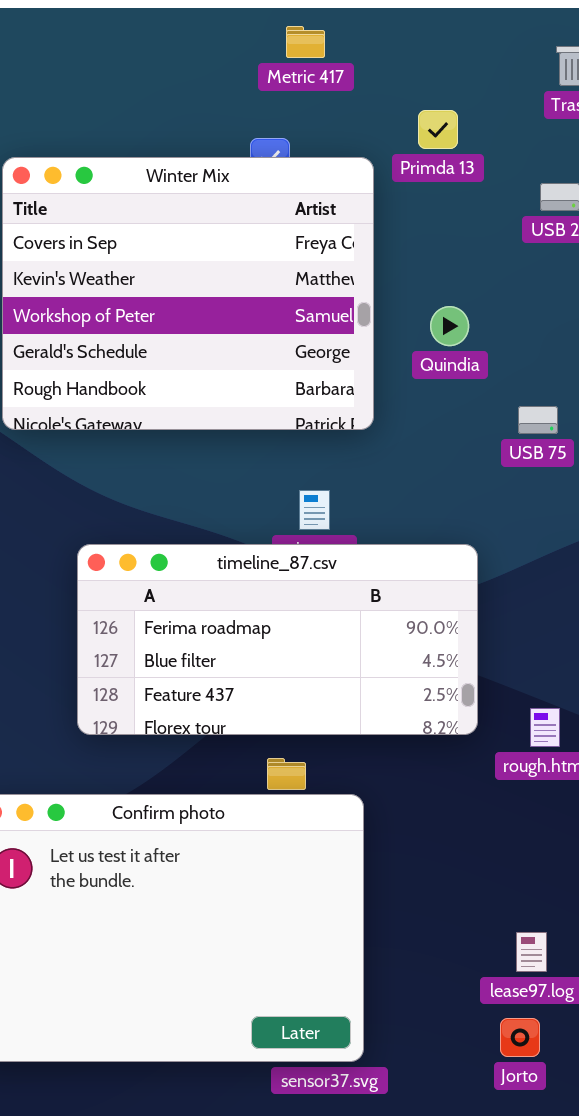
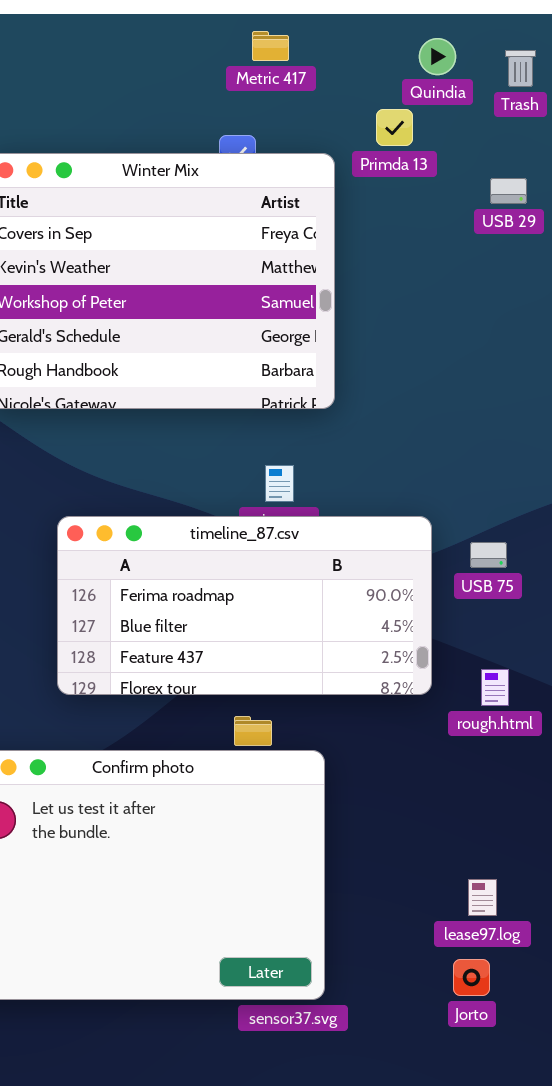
Quindia: [430,306,469,346] -> [419,38,456,75], moved
USB 75: [518,406,558,434] -> [470,542,507,568], moved

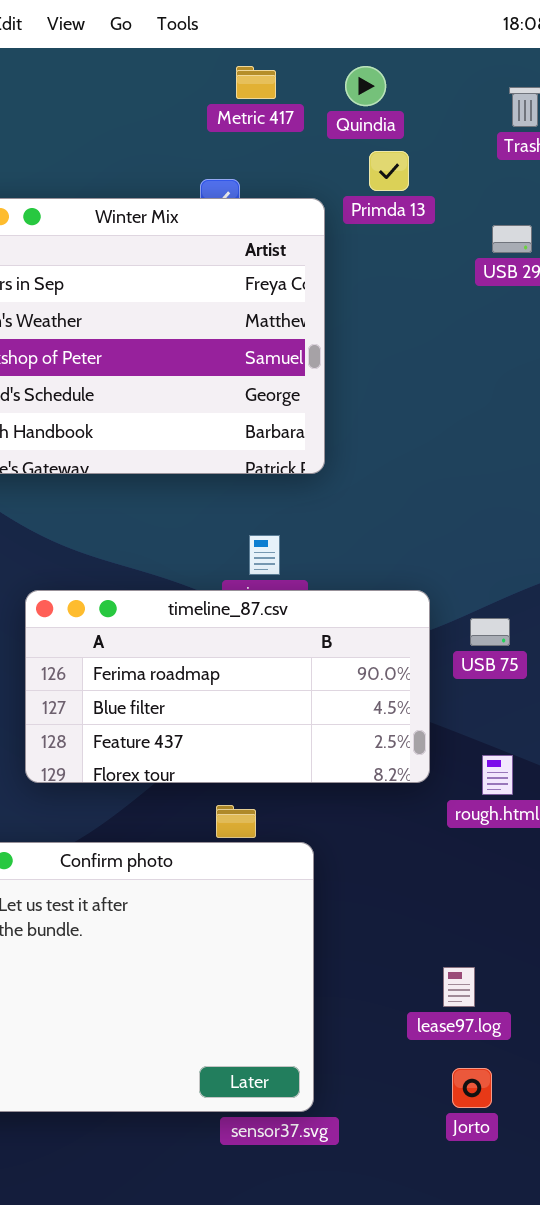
Quindia: [419,38,456,75] -> [345,66,386,106], moved
lease97.log: [468,879,497,916] -> [443,967,475,1007], moved

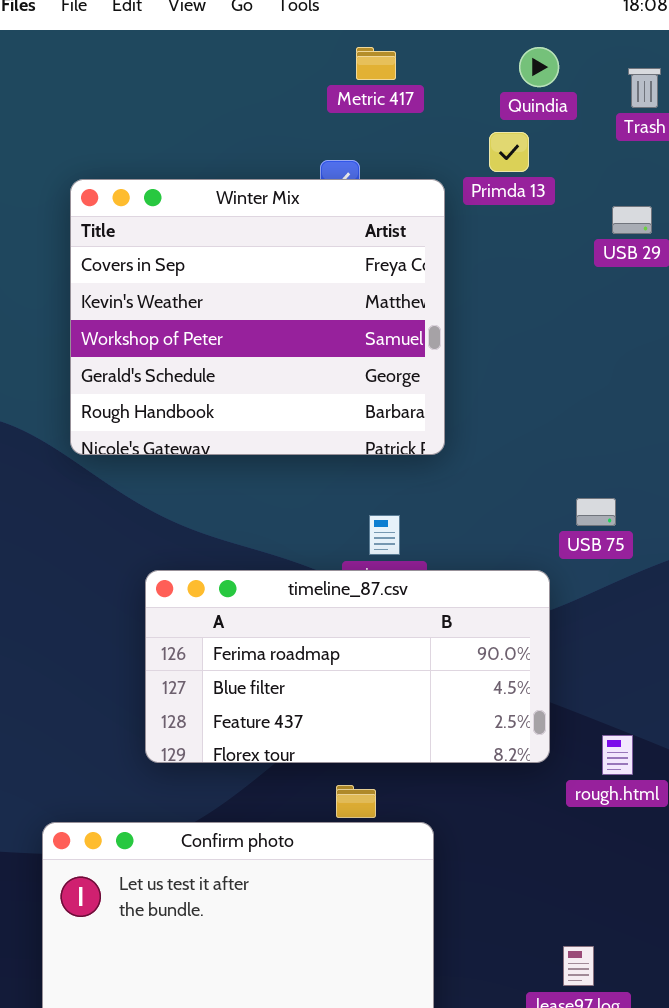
Quindia: [345,66,386,106] -> [519,47,559,87], moved
USB 75: [470,618,510,646] -> [576,498,616,526], moved

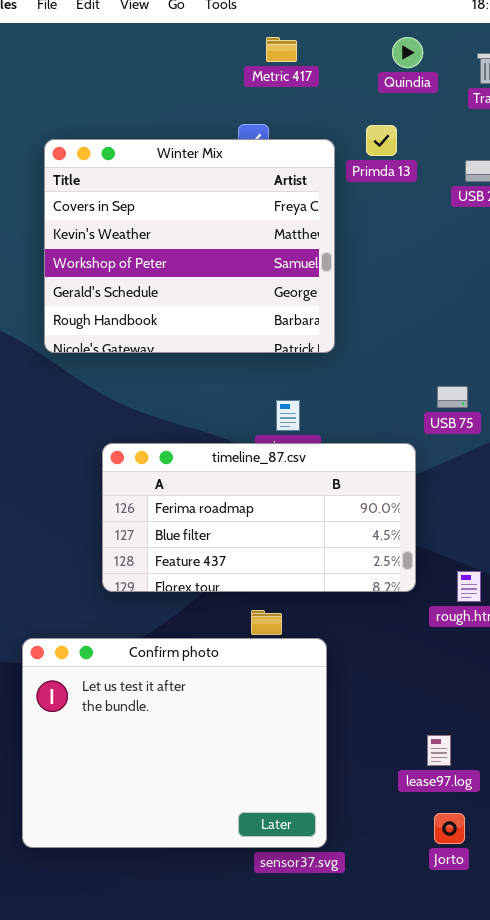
Primda 13: [489,132,529,172] -> [366,125,397,156], moved

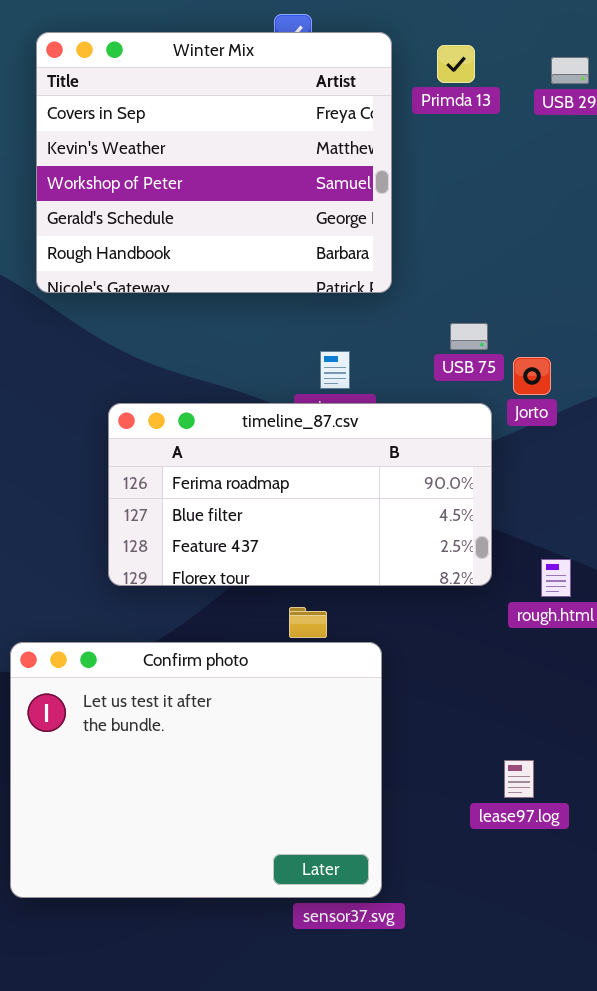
Primda 13: [366,125,397,156] -> [437,45,475,83], moved
USB 75: [437,386,468,408] -> [450,323,488,350], moved
Jorto: [434,813,465,844] -> [513,357,551,395], moved

